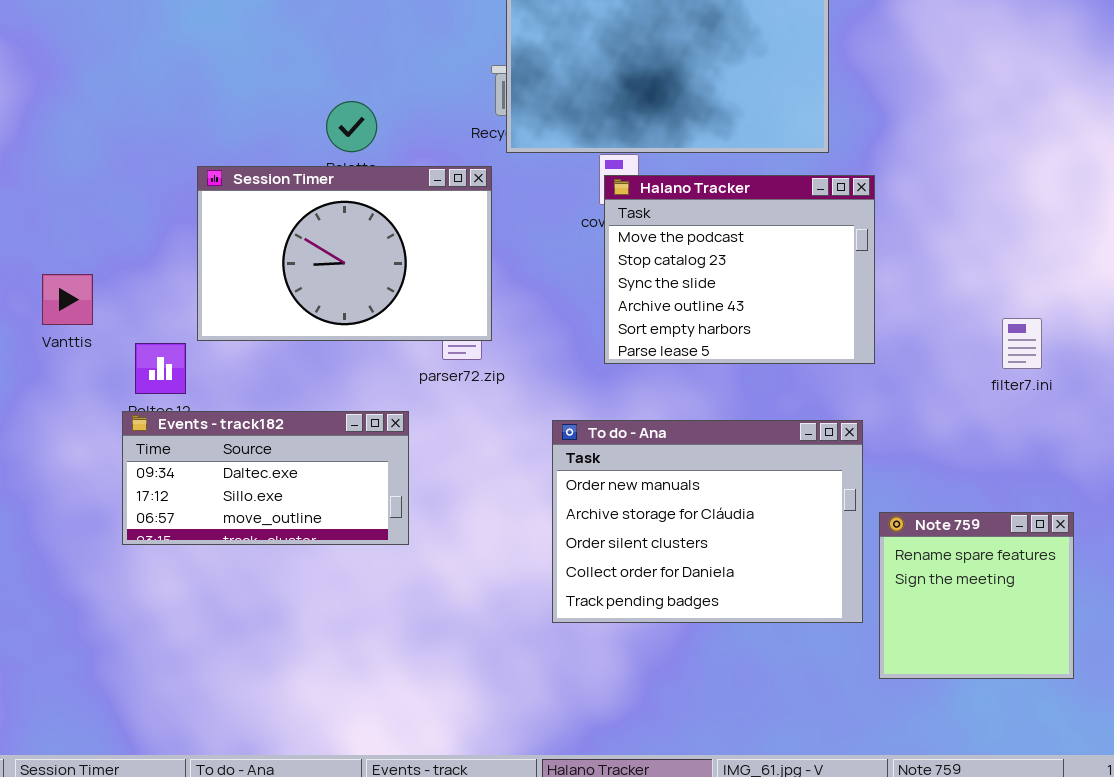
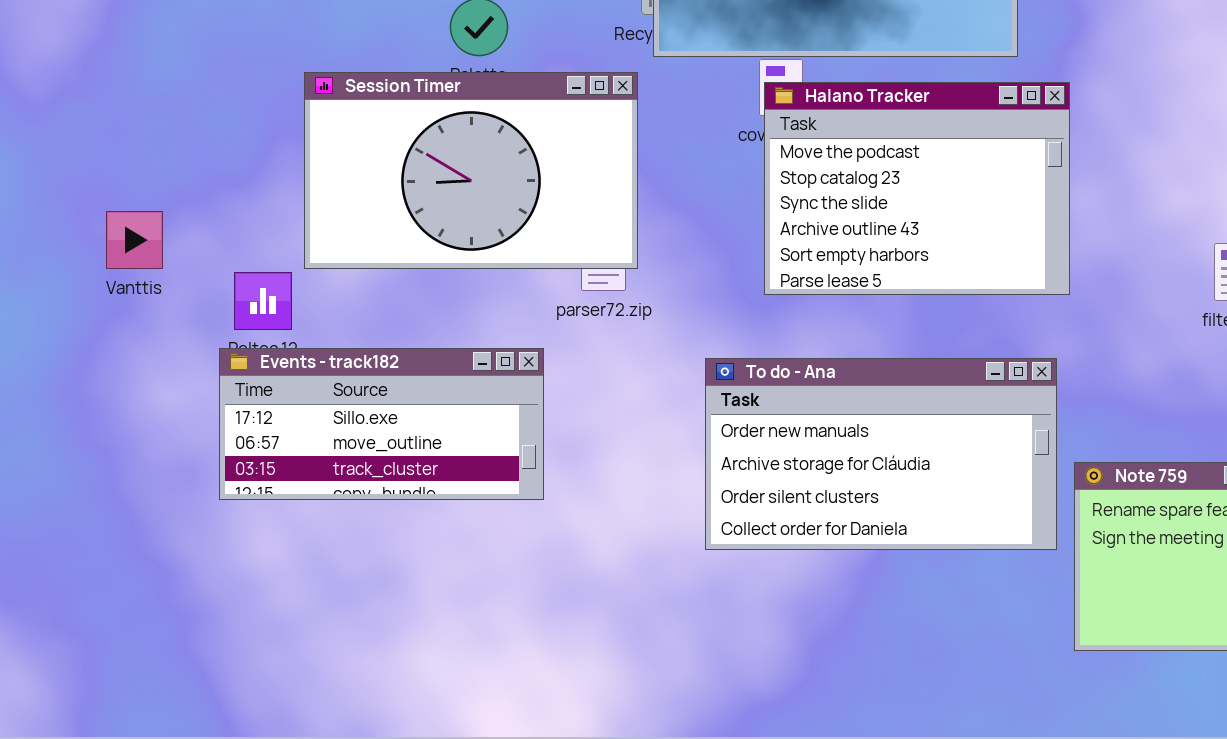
Vanttis: [42,274,93,325] -> [106,211,163,269], moved
Events - track182: [122,411,409,545] -> [219,348,544,500], scrolled down 1 row
To do - Ana: [552,420,863,623] -> [705,358,1057,550], resized

